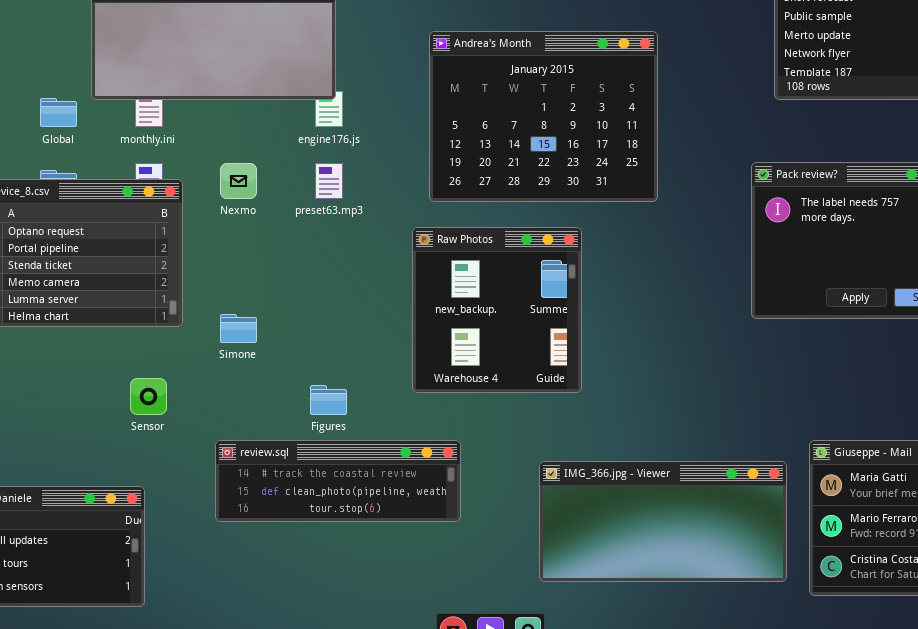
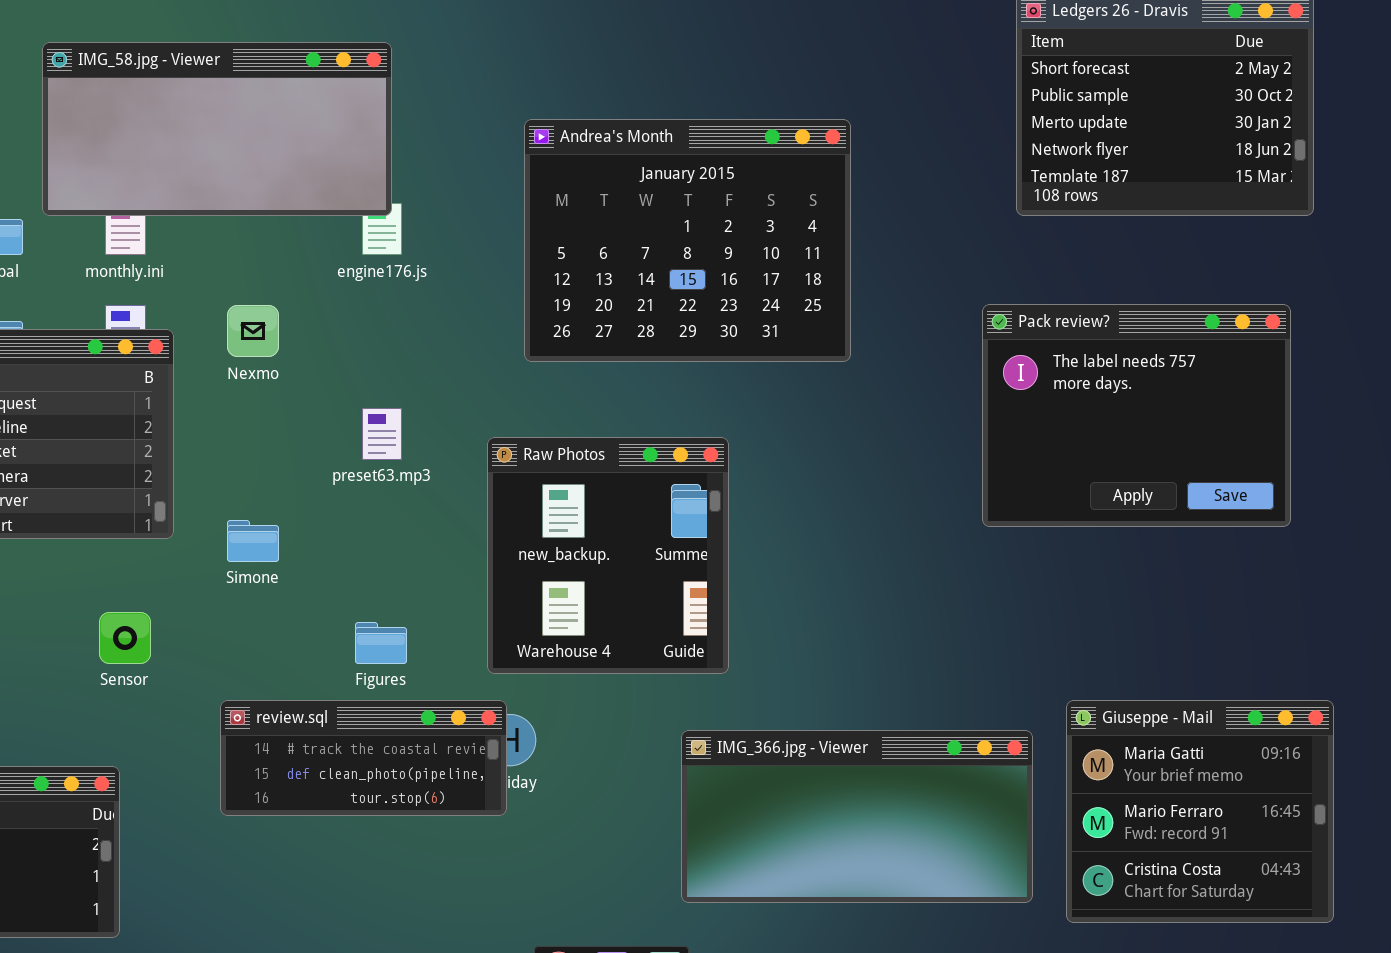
preset63.mp3: [315,163,343,199] -> [362,408,402,460], moved
Raw Photos: [412,227,582,393] -> [487,437,729,674], moved
review.sql: [215,440,461,522] -> [220,700,507,816], resized

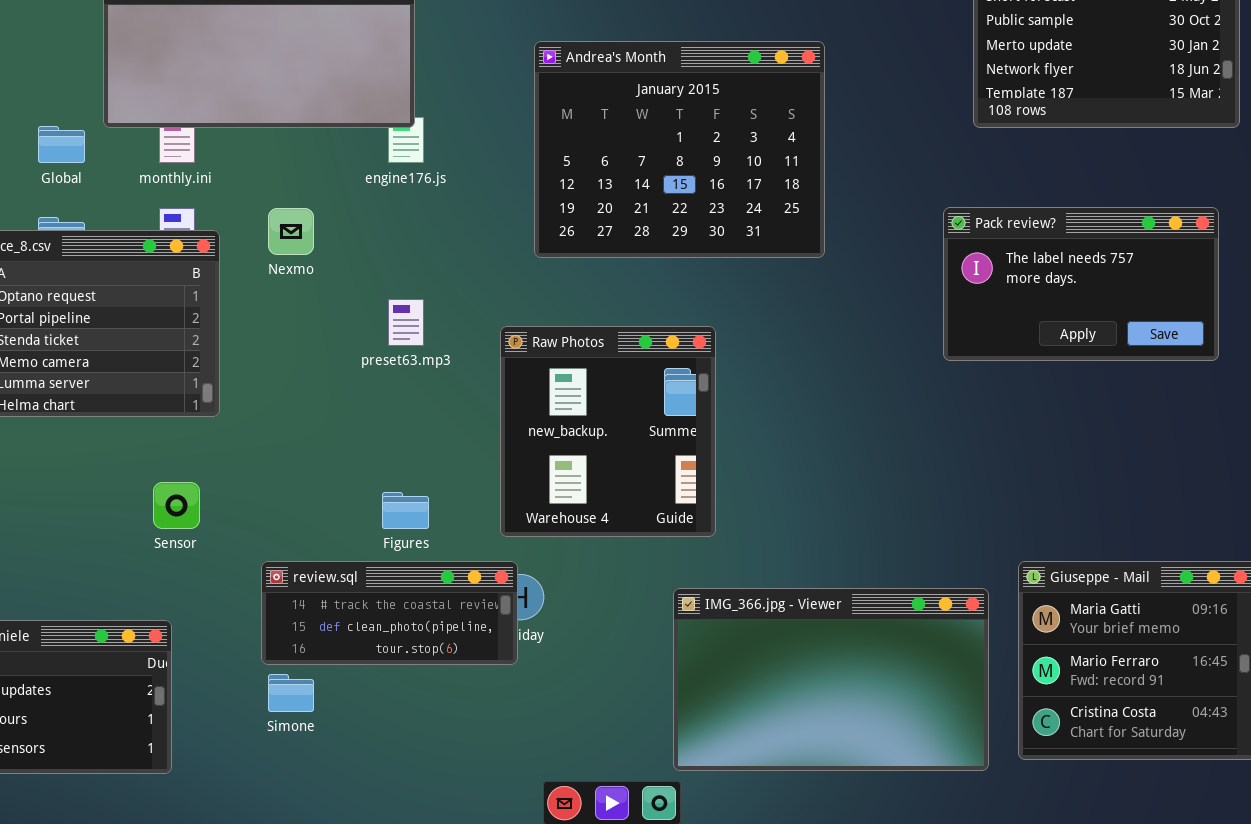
Pack review?: [982,304,1291,527] -> [943,207,1219,361], resized
Simone: [227,520,279,562] -> [268,674,314,712], moved
IMG_366.jpg - Viewer: [681,730,1033,903] -> [673,588,989,771], resized

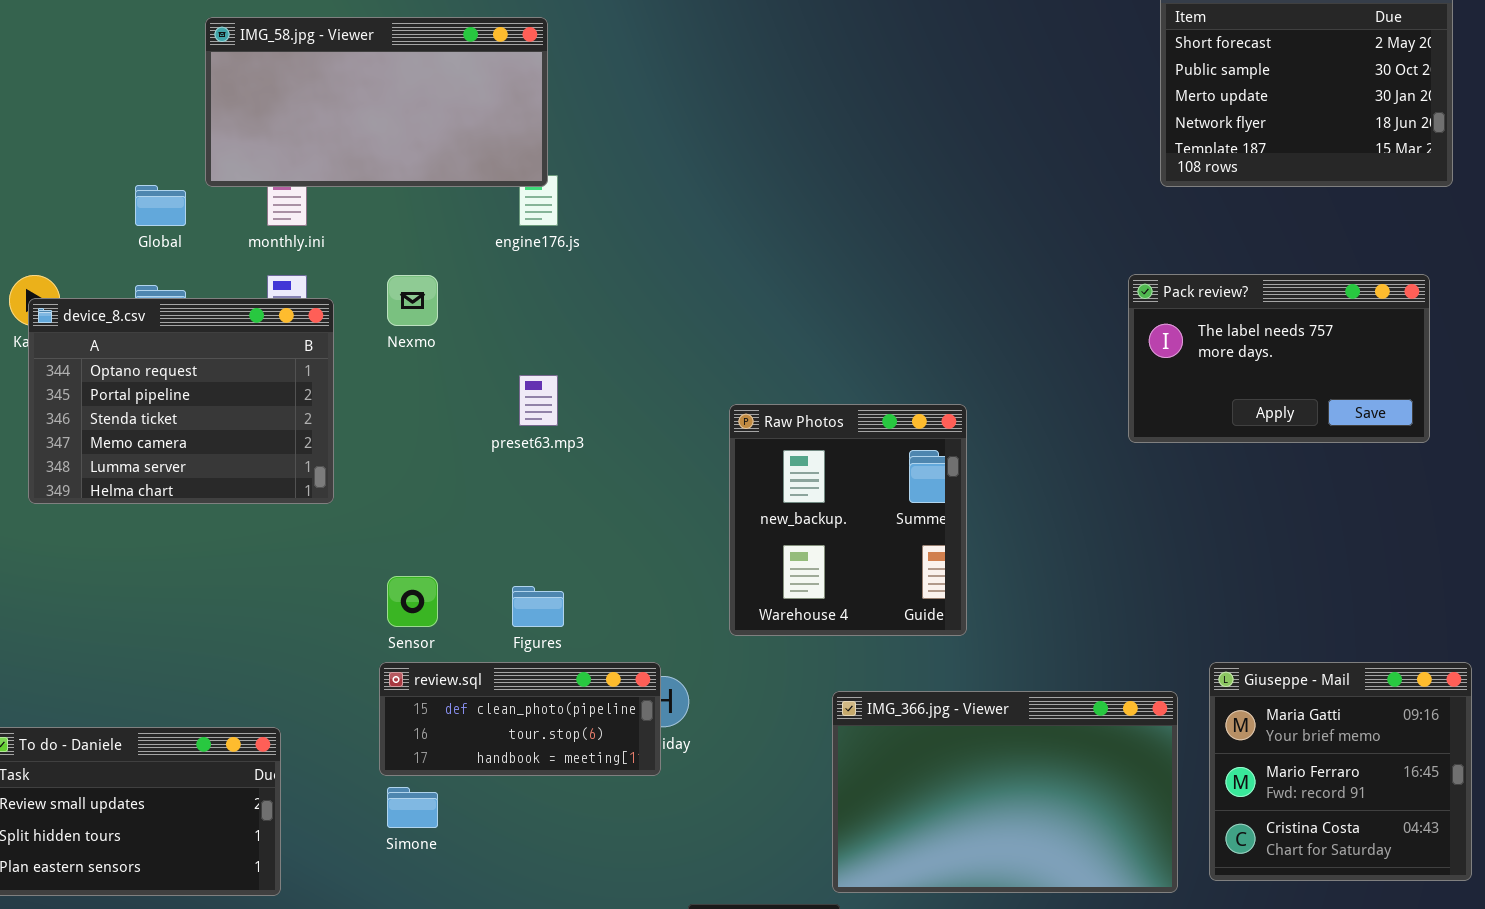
Andrea's Month: [534,41,825,258] -> none, closed
Raw Photos: [500,326,716,537] -> [729,404,967,636], moved
Sensor: [153,482,200,529] -> [387,576,438,627], moved
review.sql: [261,561,518,665] -> [379,662,661,776], scrolled down 1 row

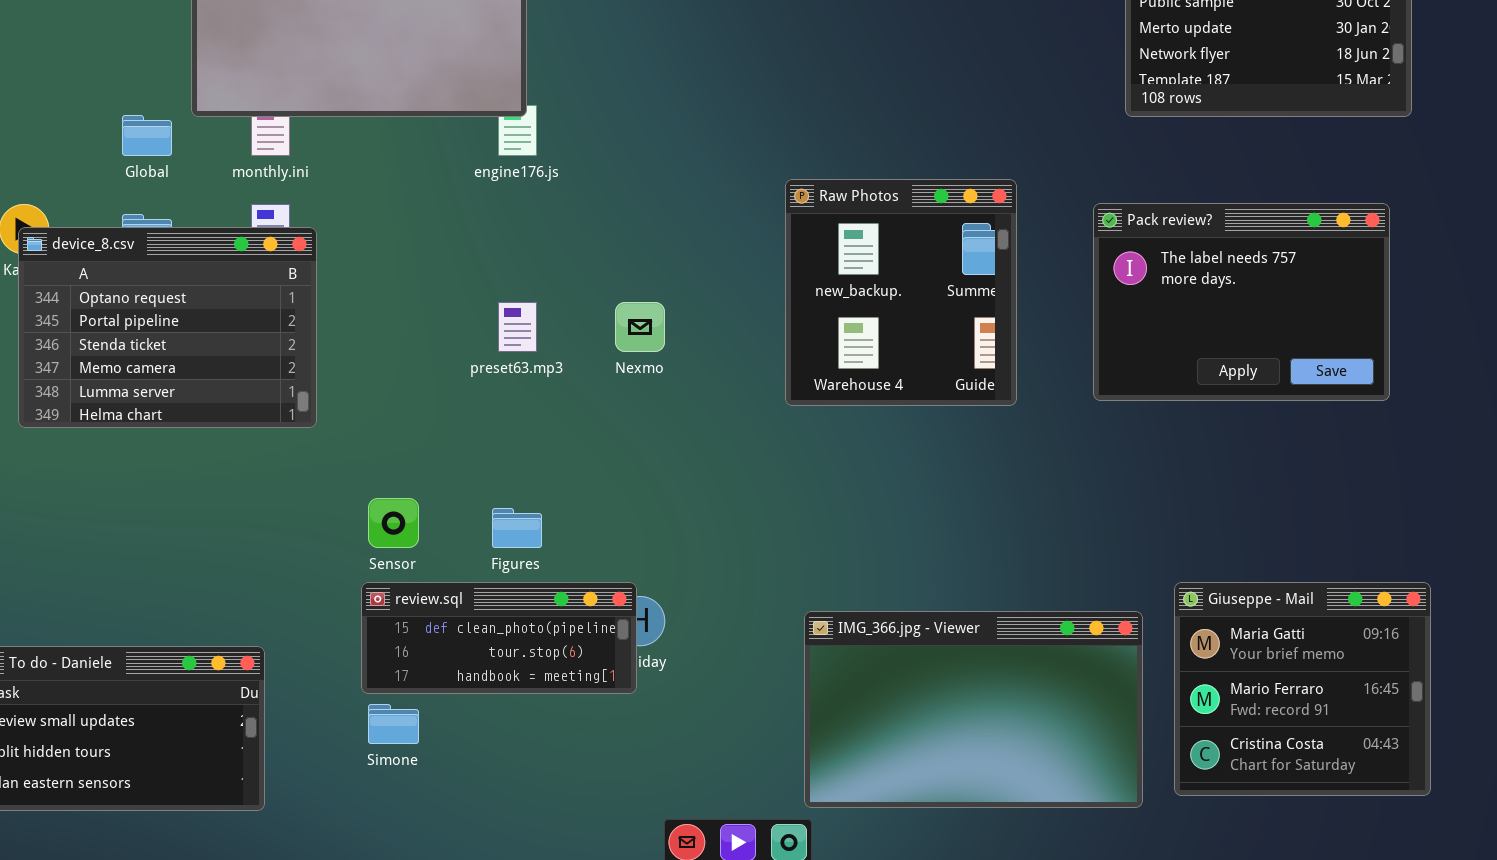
Pack review?: [1128,274,1430,443] -> [1093,203,1390,401], resized
Nexmo: [387,275,438,326] -> [615,302,665,352], moved
Raw Photos: [729,404,967,636] -> [785,179,1017,406], moved

